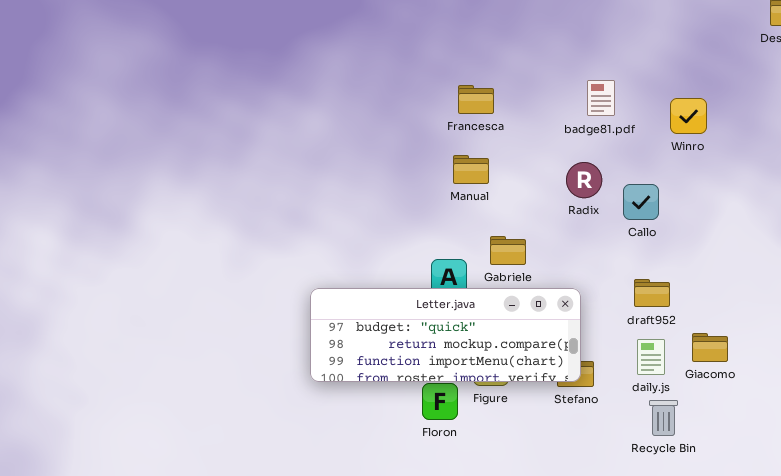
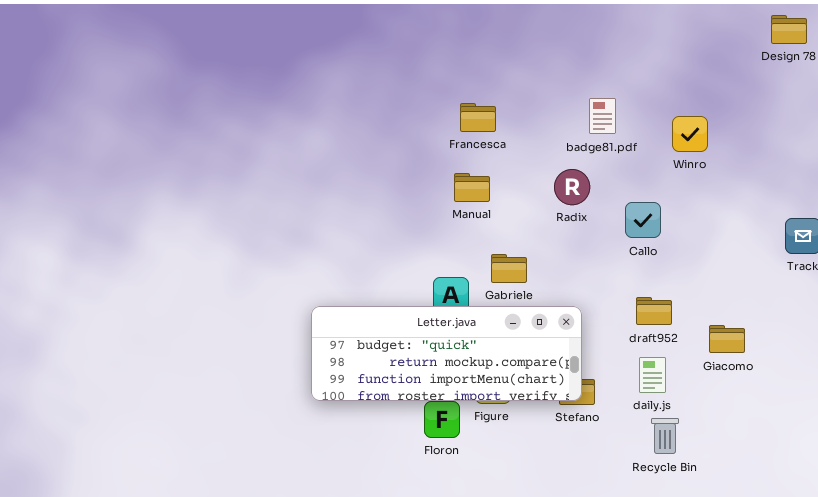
Radix: [566,162,602,198] -> [554,169,590,205], moved
Giacomo: [692,333,728,362] -> [709,325,745,353], moved

